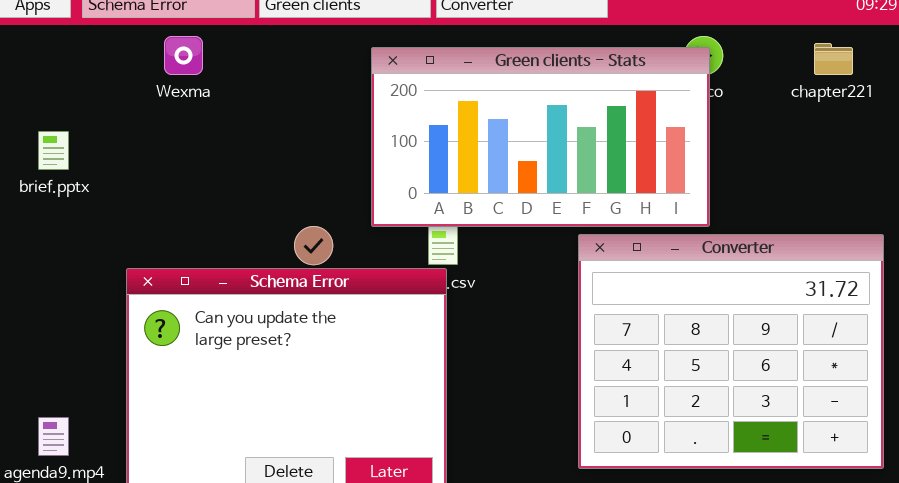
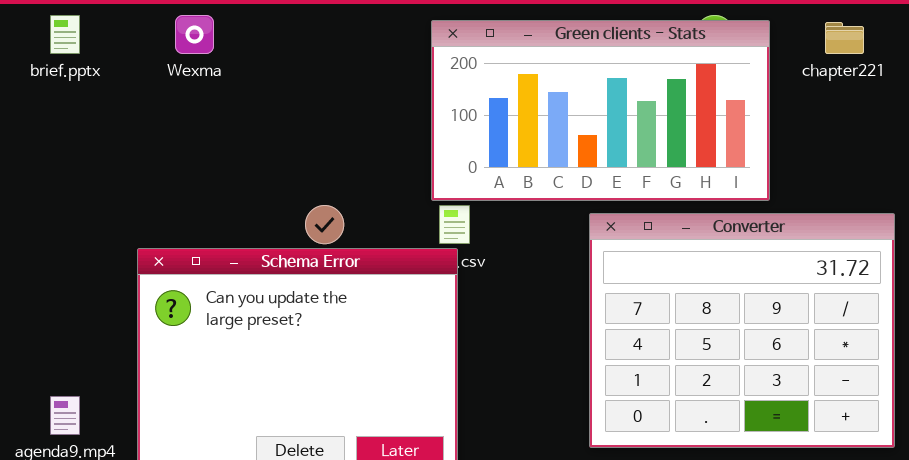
Green clients - Stats: [371,47,710,227] -> [431,20,770,201], moved
brief.pptx: [38,131,69,170] -> [50,15,80,54], moved

